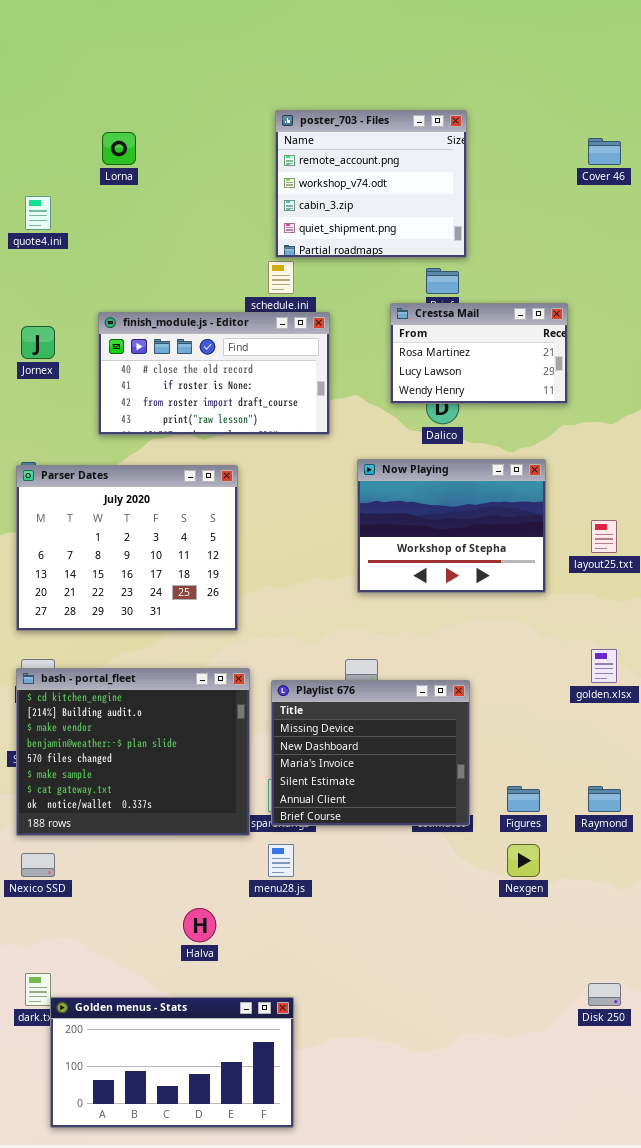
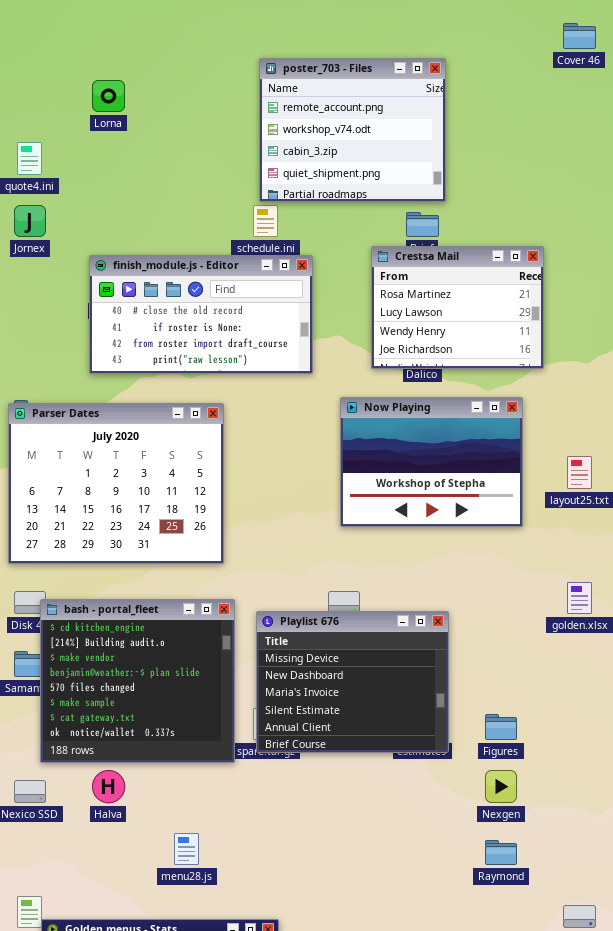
Cover 46: [588,138,621,165] -> [563,23,596,49], moved
Crestsa Mail: [390,303,568,404] -> [371,246,544,369], resized
Jornex: [21,326,55,359] -> [14,205,46,237], moved
bash - portal_fleet: [16,668,250,836] -> [40,599,235,763], resized
Raymond: [588,786,621,812] -> [485,840,517,865], moved
menu28.js: [268,844,294,877] -> [174,833,199,865], moved
Halva: [183,908,216,942] -> [92,770,125,803], moved

